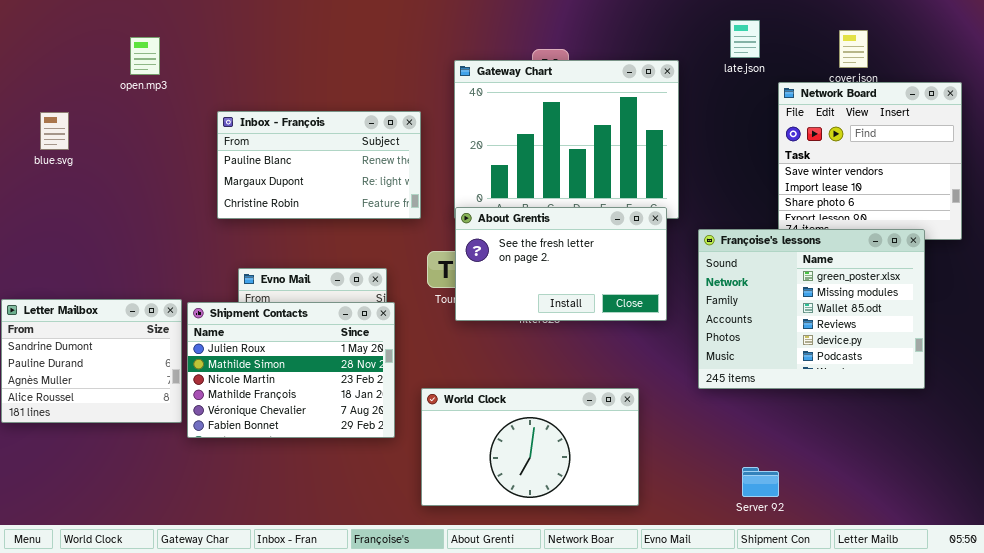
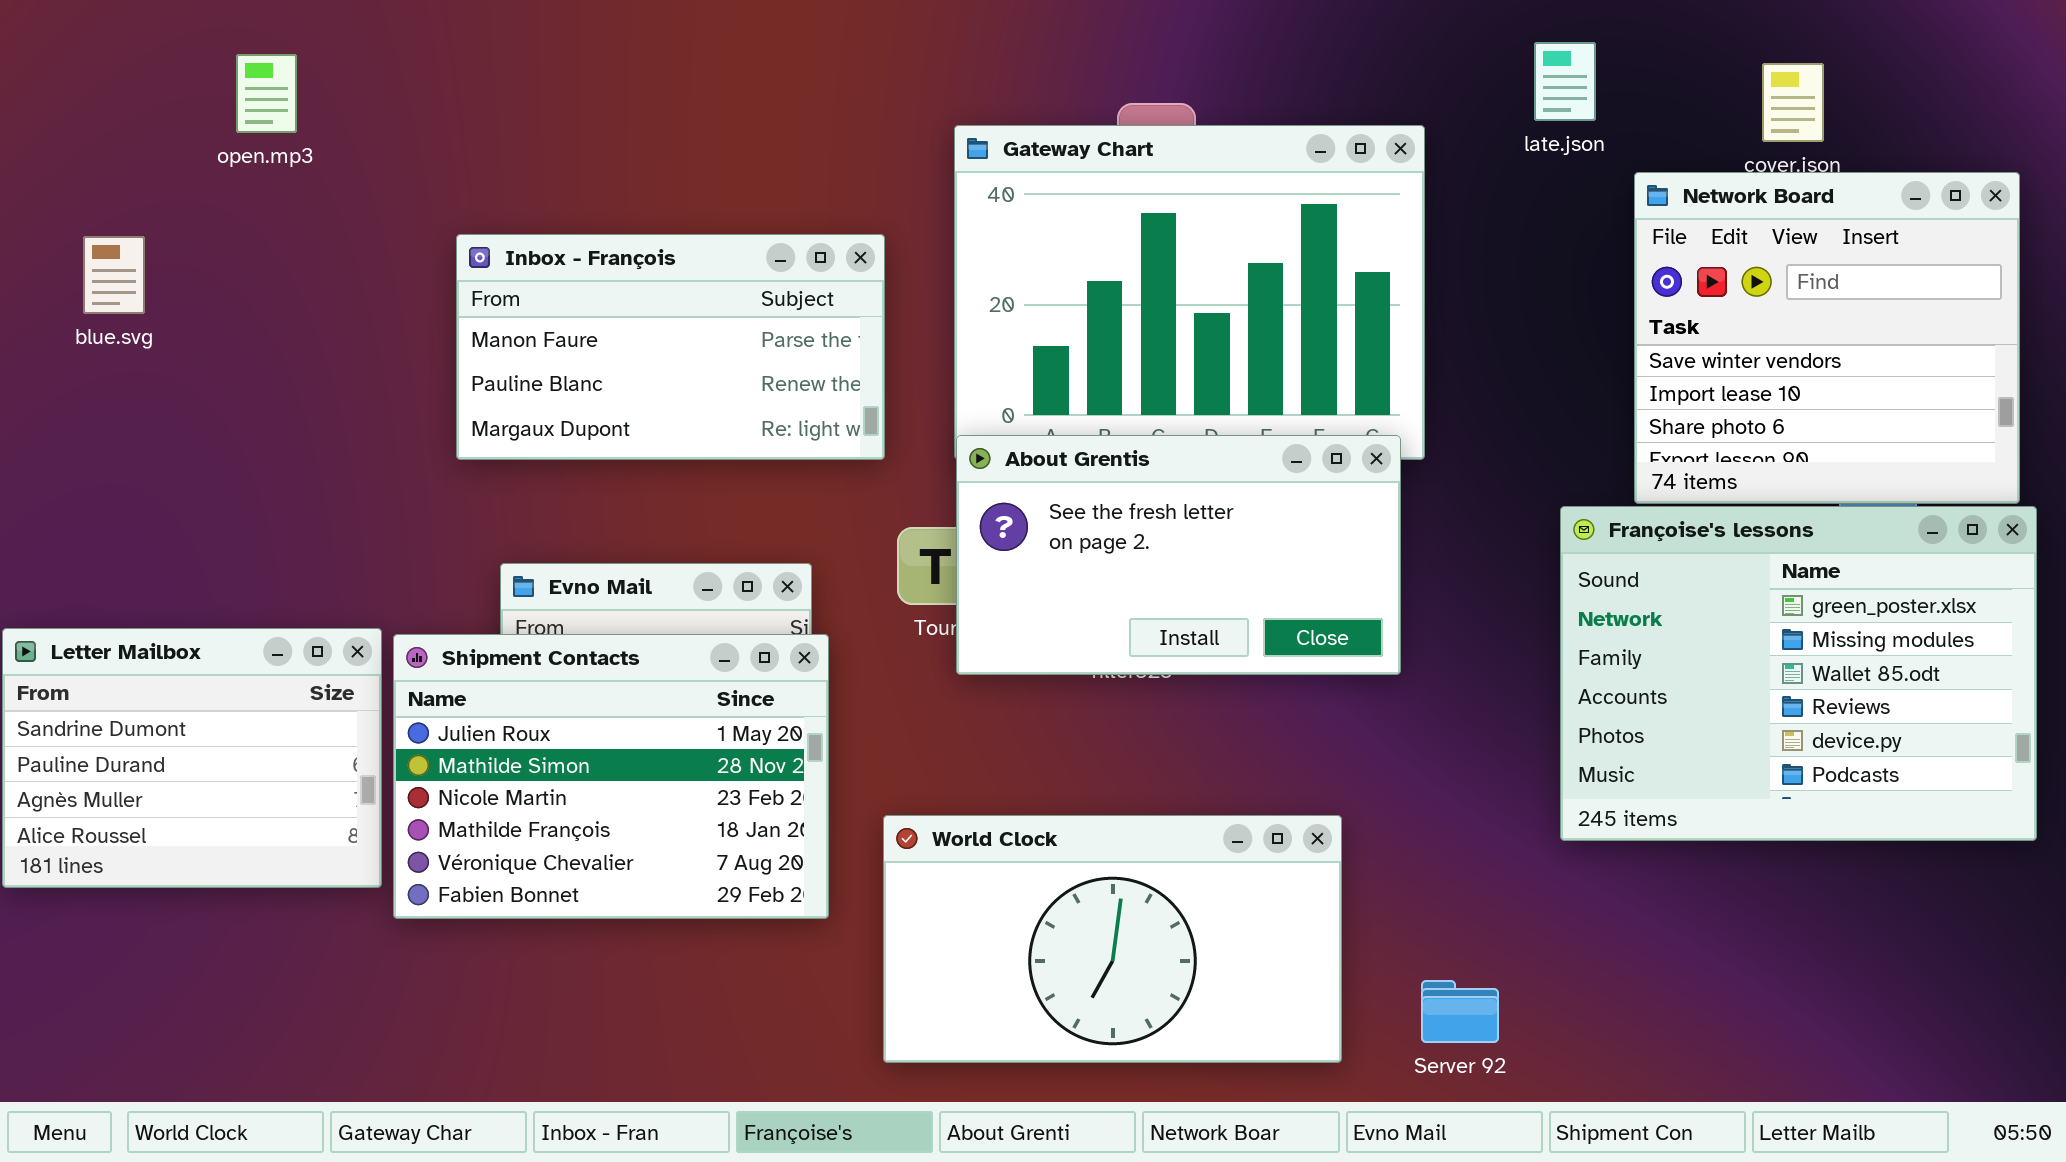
open.mp3: [130,37,160,75] -> [236,54,297,133], moved
Inbox - François: [217,111,421,219] -> [456,234,885,460], scrolled up 1 row
Françoise's lessons: [698,229,925,389] -> [1560,506,2037,841], moved
Server 92: [742,467,779,497] -> [1421,980,1499,1043], moved

